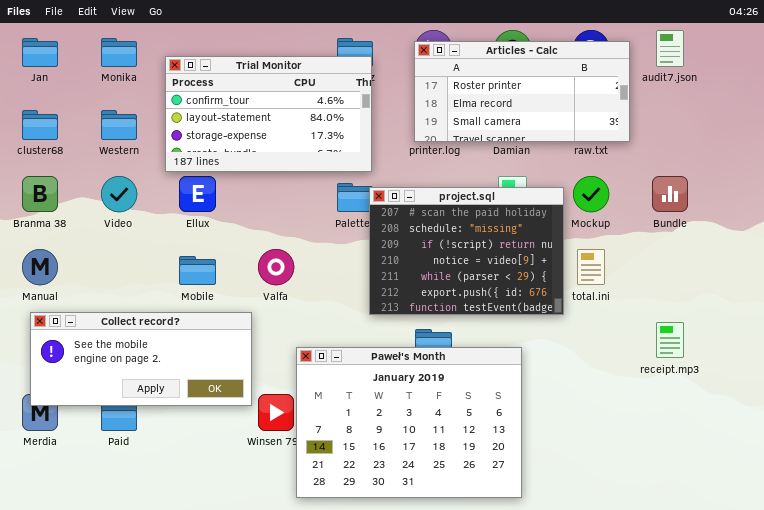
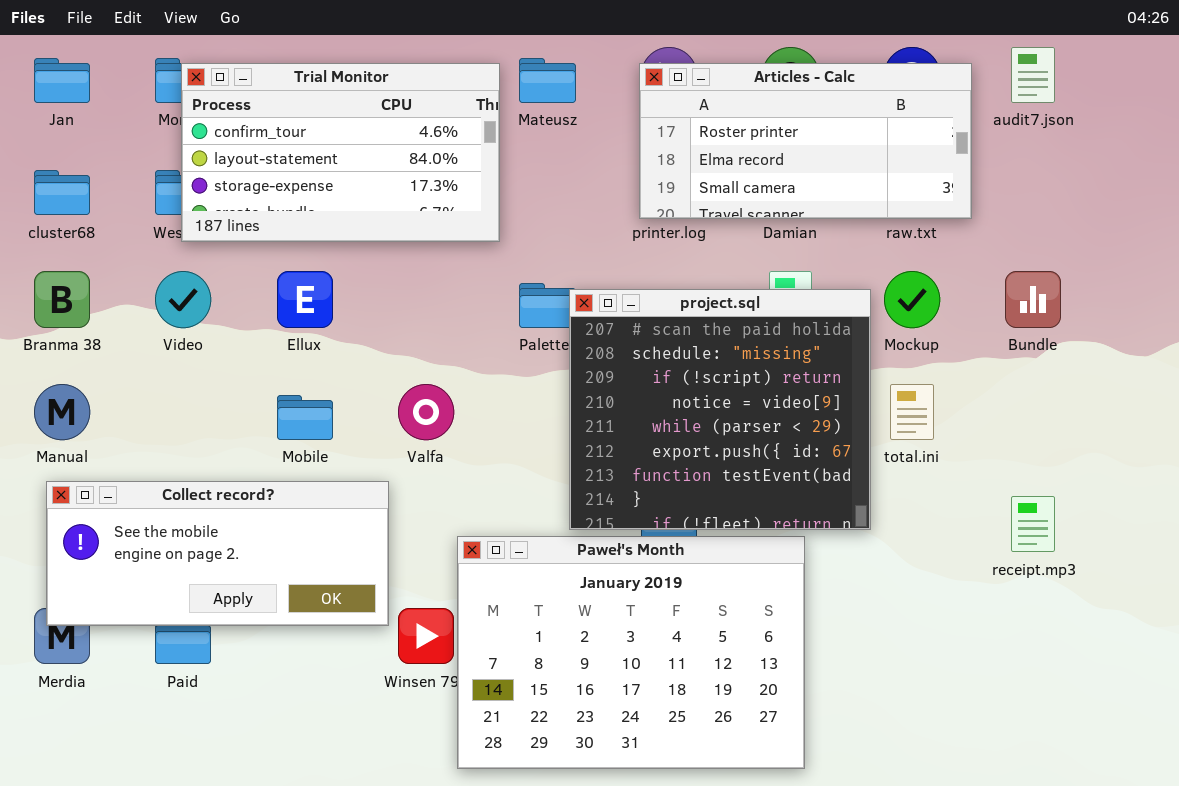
Trial Monitor: [165,56,372,172] -> [181,63,500,242], moved
project.sql: [369,187,564,315] -> [569,289,871,530], resized

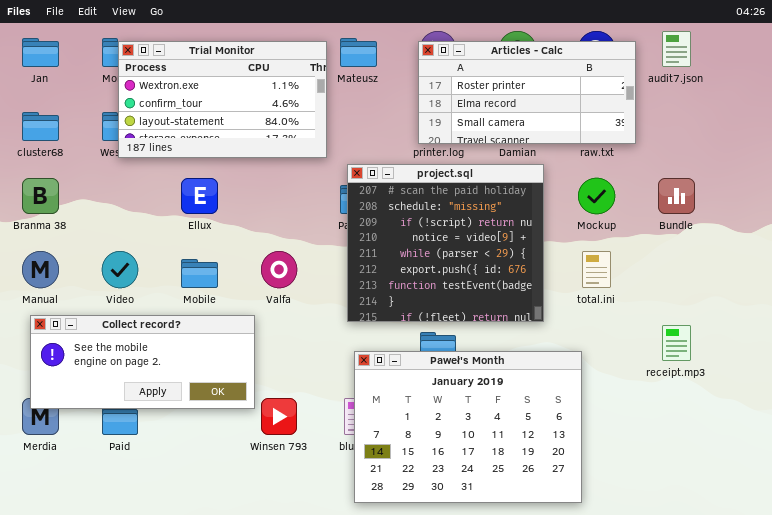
Trial Monitor: [181,63,500,242] -> [118,41,327,158], scrolled up 1 row
Video: [155,271,211,328] -> [102,251,138,288], moved
project.sql: [569,289,871,530] -> [347,164,544,322], moved
Paweł's Month: [457,536,805,769] -> [354,351,582,503], moved

